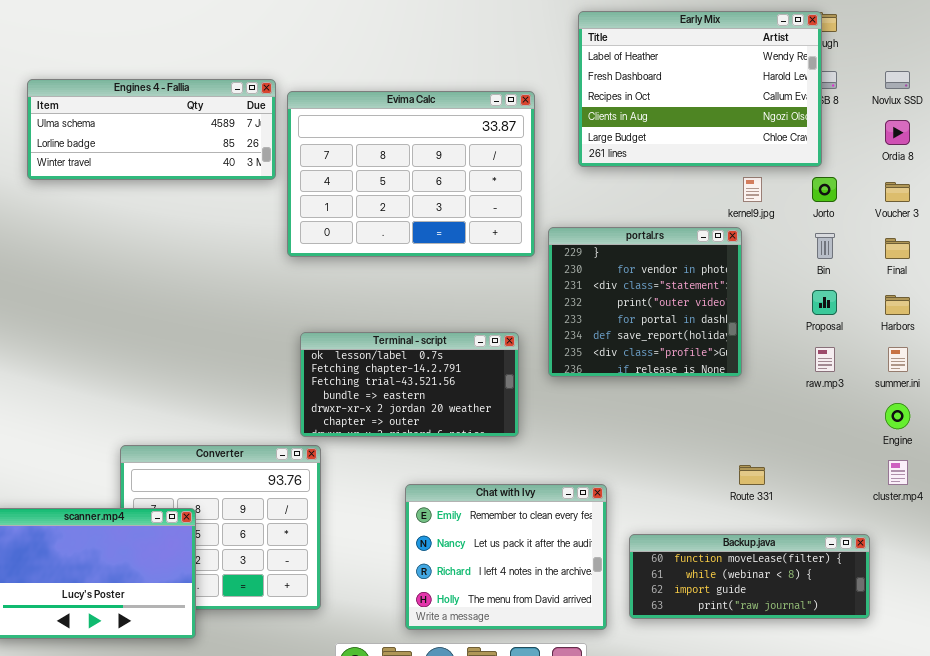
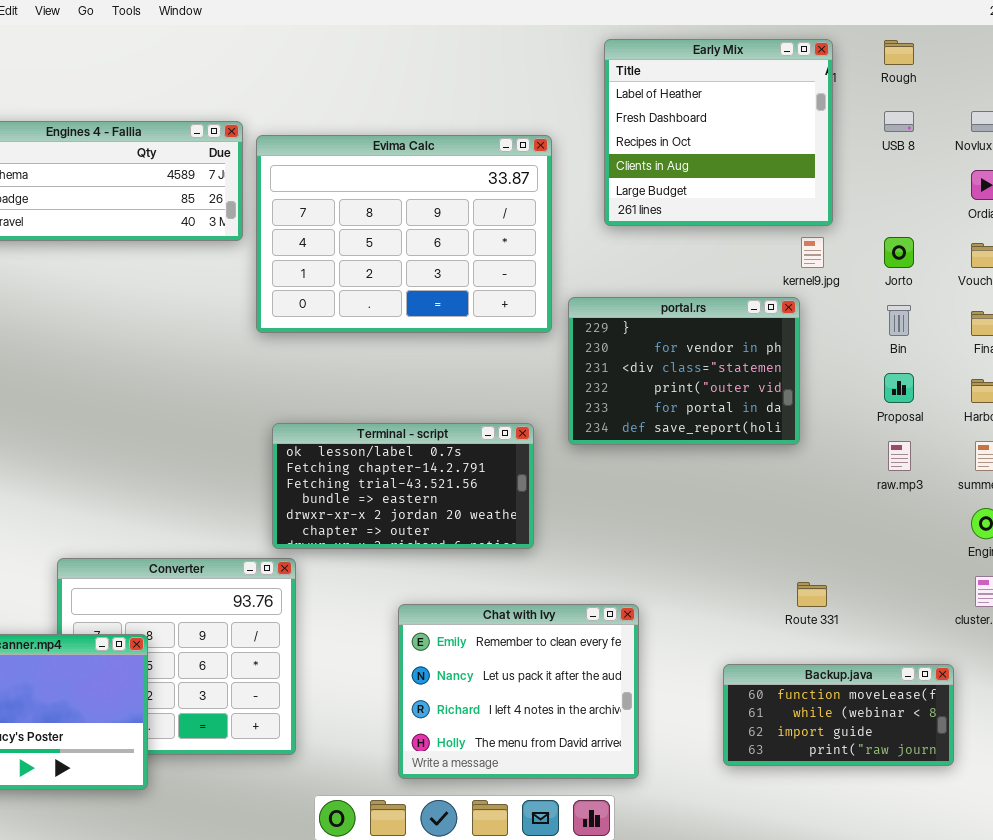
Early Mix: [578,11,822,167] -> [604,39,833,226], resized
portal.rs: [548,227,742,377] -> [568,297,800,445], resized
Backup.java: [629,534,870,619] -> [723,664,954,766], resized

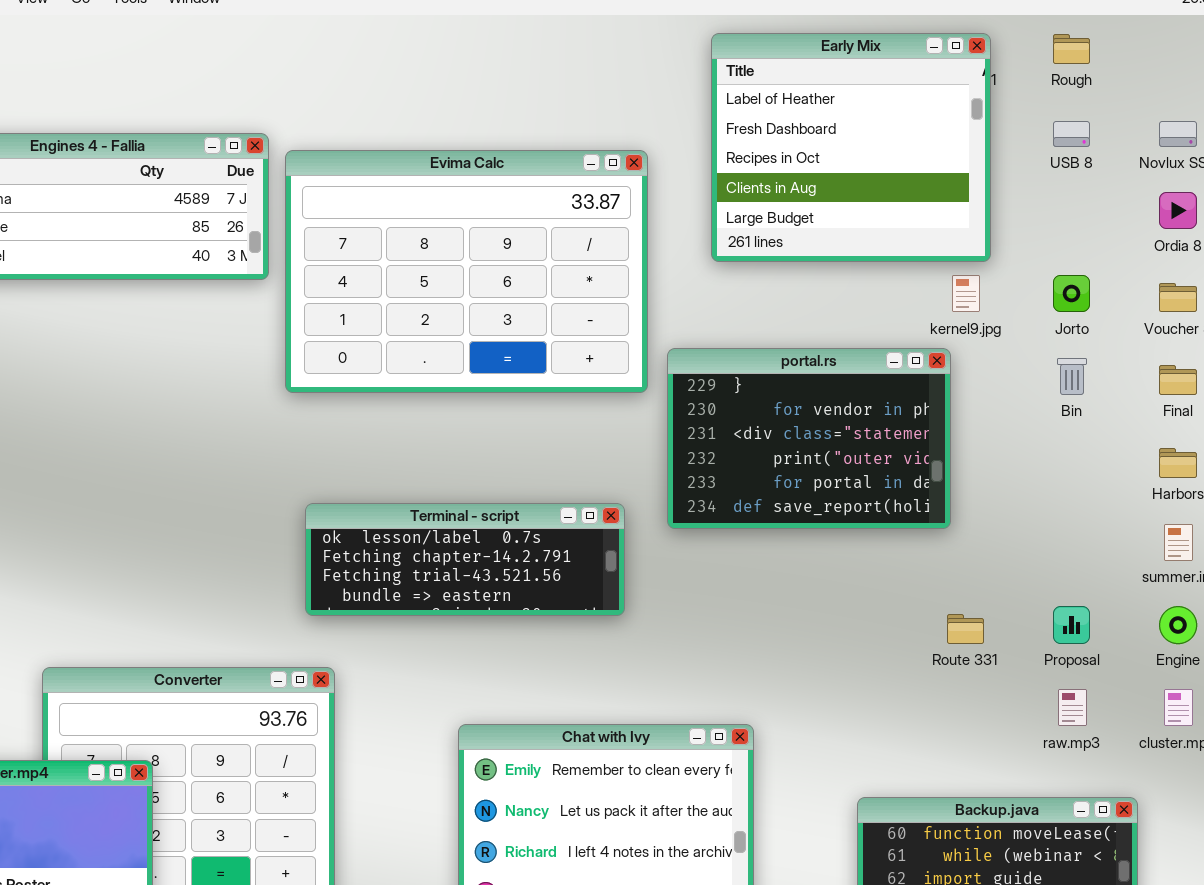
Proposal: [884,373,914,403] -> [1053,606,1090,644], moved
Terminal - script: [272,423,534,549] -> [305,503,625,616], resized
raw.mp3: [888,441,911,471] -> [1058,689,1087,726], moved
Route 331: [797,582,827,607] -> [947,614,984,644], moved

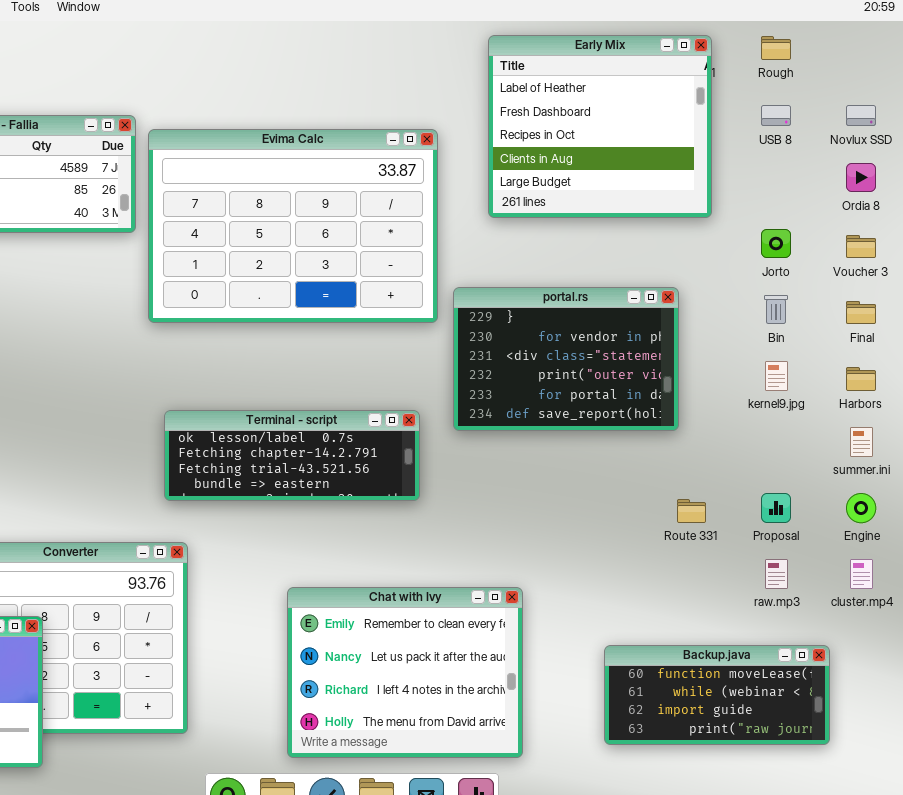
kernel9.jpg: [952,275,980,312] -> [765,361,788,391], moved

